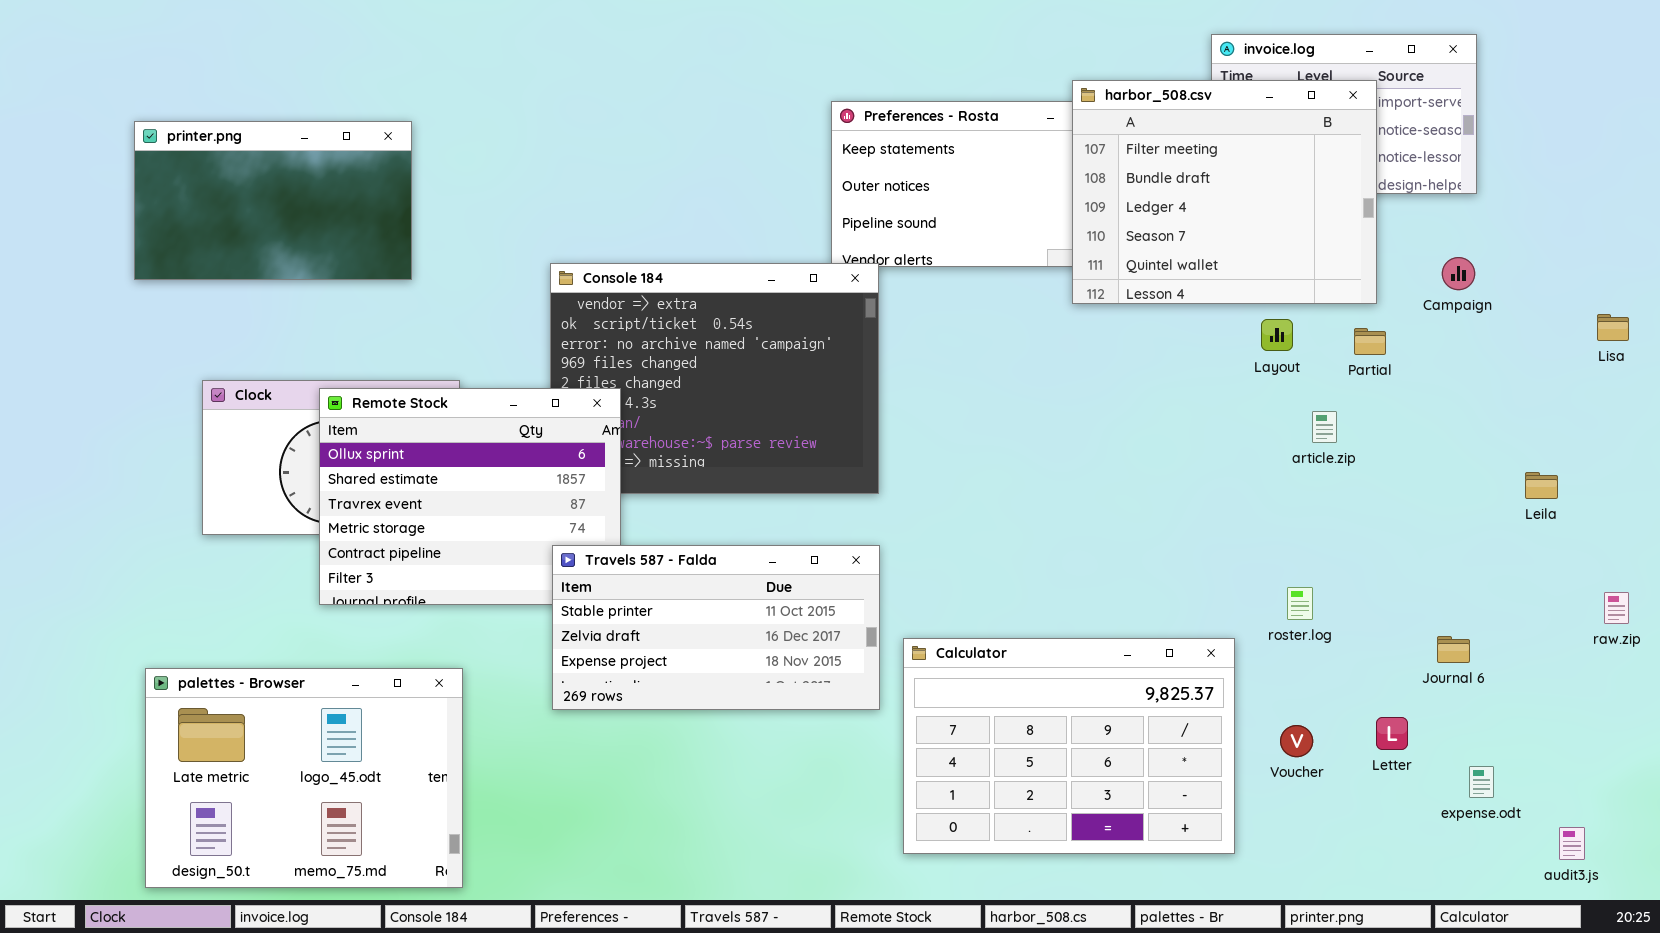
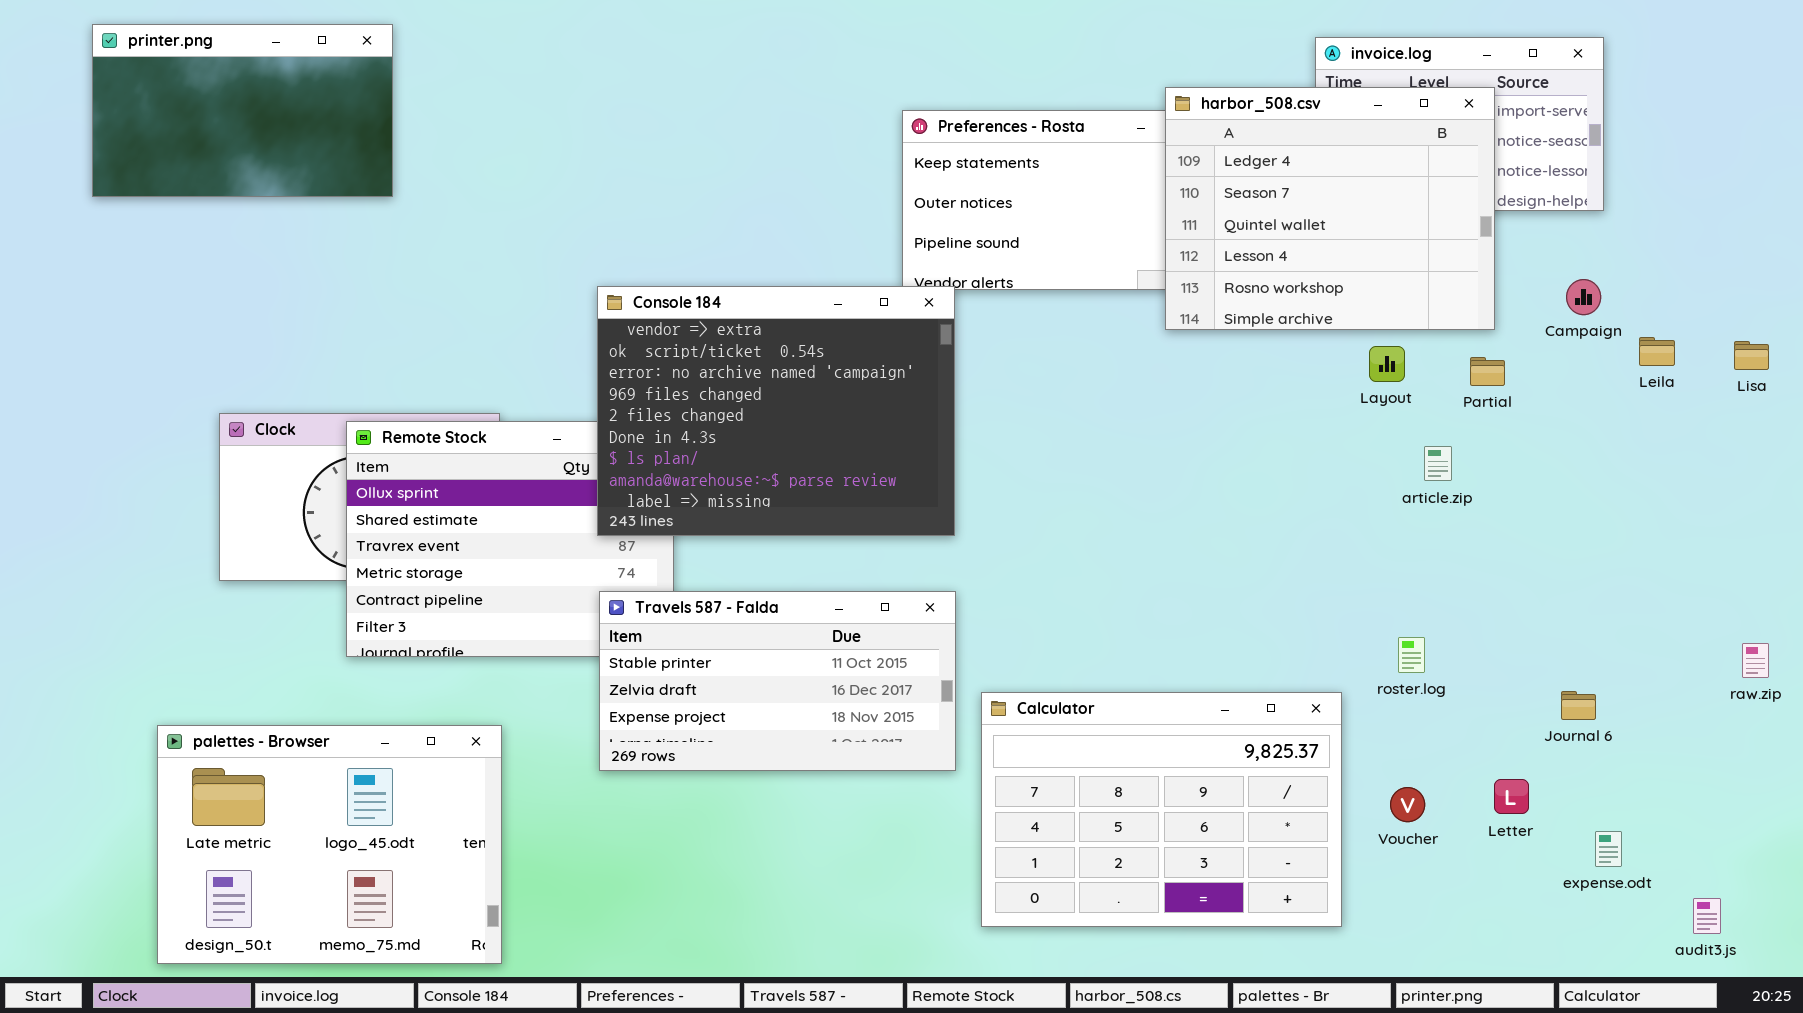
harbor_508.csv: [1072,80,1377,304] -> [1165,87,1495,330], scrolled down 2 rows
printer.png: [134,121,412,280] -> [92,24,393,197], moved
Console 184: [550,263,879,494] -> [597,286,955,536], raised
Leila: [1525,472,1558,499] -> [1639,337,1675,366], moved

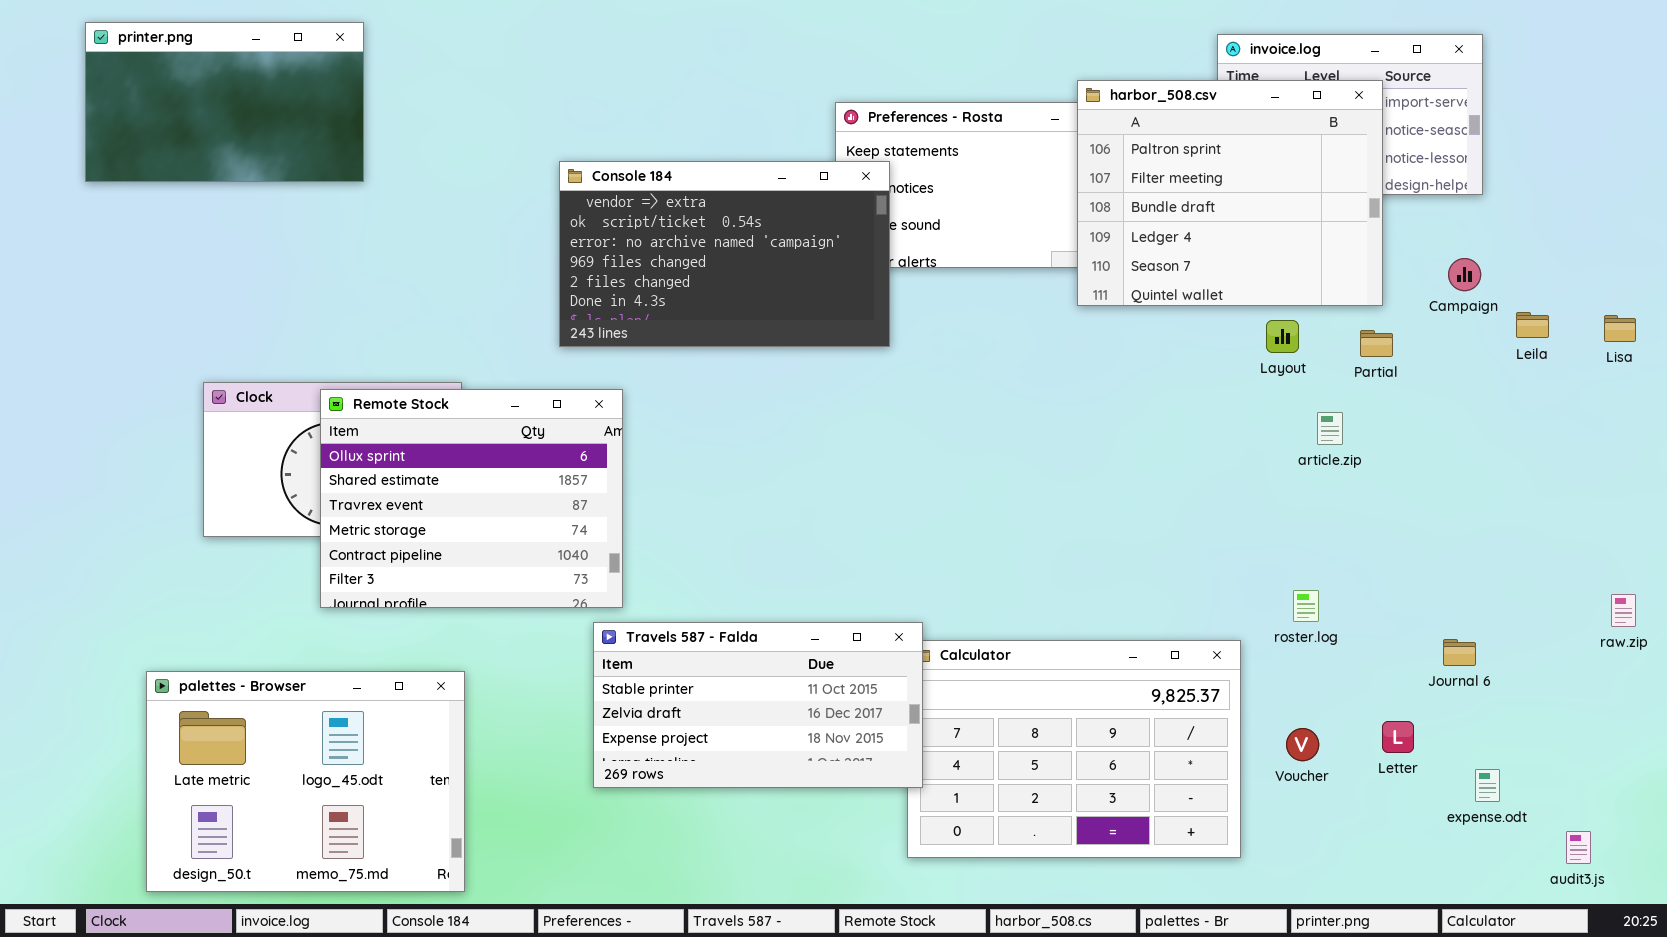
harbor_508.csv: [1165,87,1495,330] -> [1077,80,1383,306], scrolled up 3 rows
Console 184: [597,286,955,536] -> [559,161,890,347], moved, resized
Travels 587 - Falda: [599,591,956,771] -> [593,622,923,788], moved

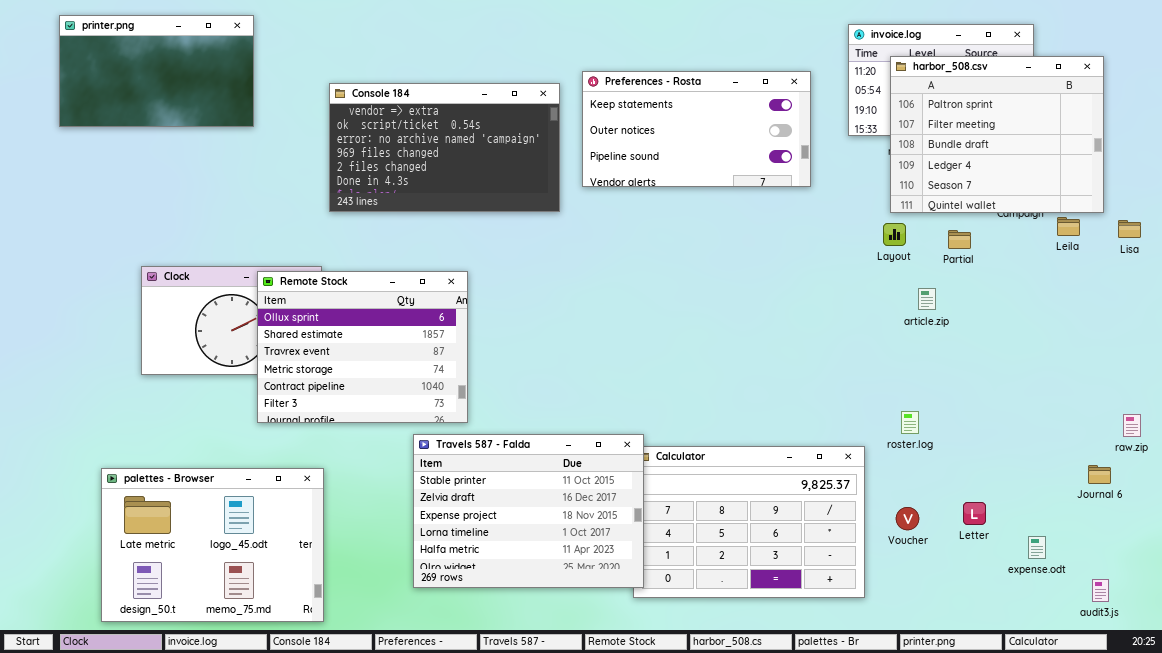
harbor_508.csv: [1077,80,1383,306] -> [890,56,1104,213], moved
Console 184: [559,161,890,347] -> [329,83,560,212], moved
Remote Stock: [320,389,623,608] -> [257,271,468,423], moved
Travels 587 - Falda: [593,622,923,788] -> [413,434,644,588], resized
Journal 6: [1443,639,1476,666] -> [1088,465,1111,484], moved

